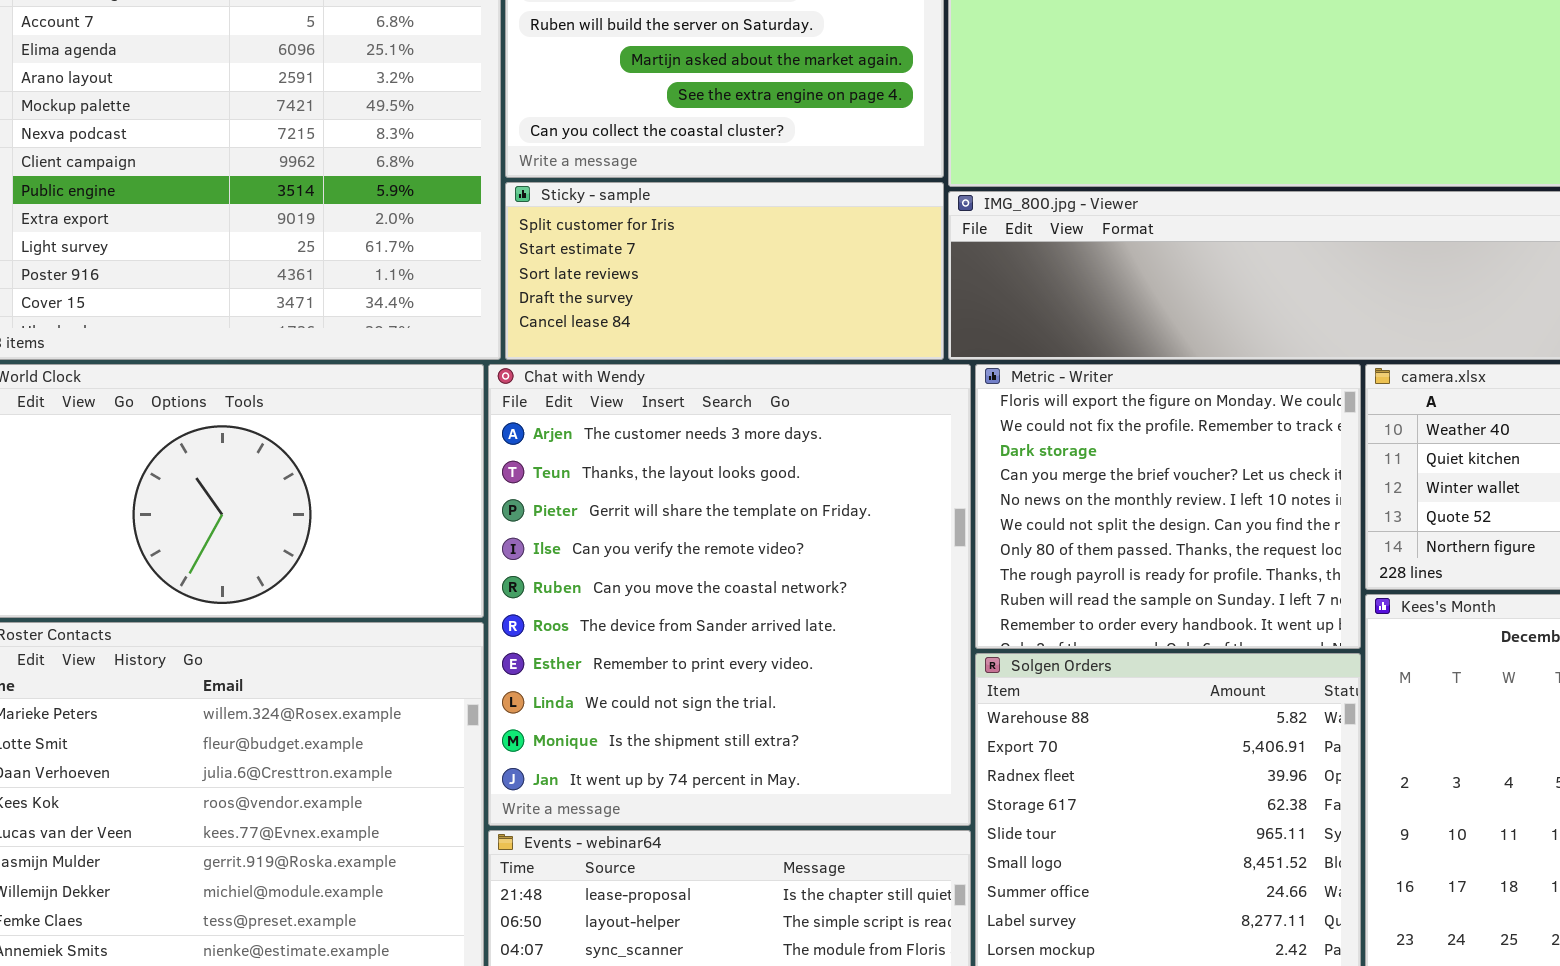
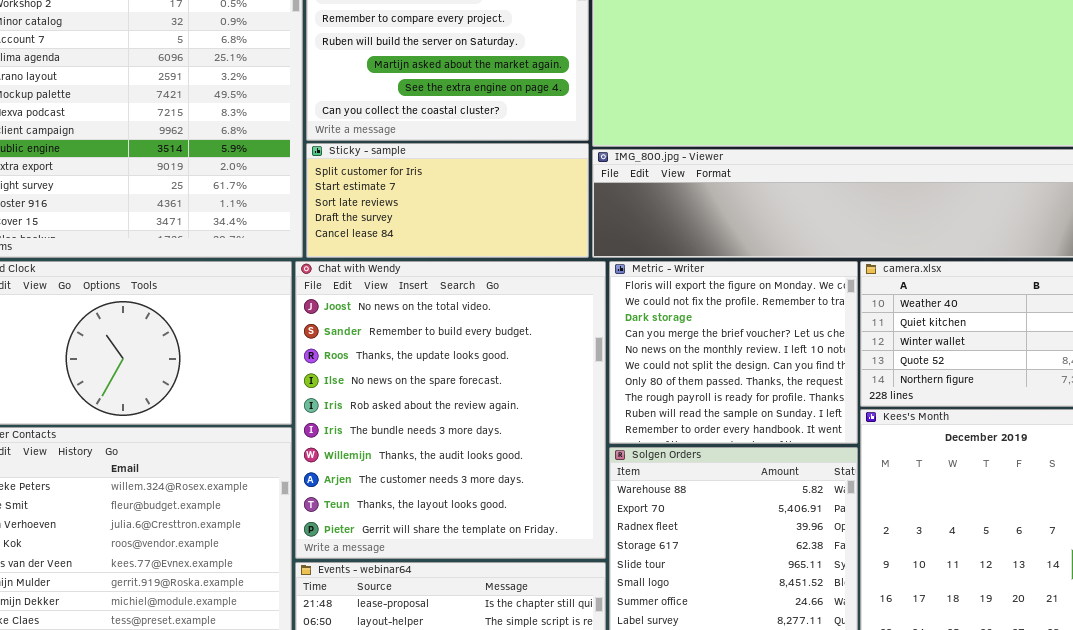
Chat with Wendy: [488,364,971,826] -> [295,261,606,559], scrolled up 7 rows

